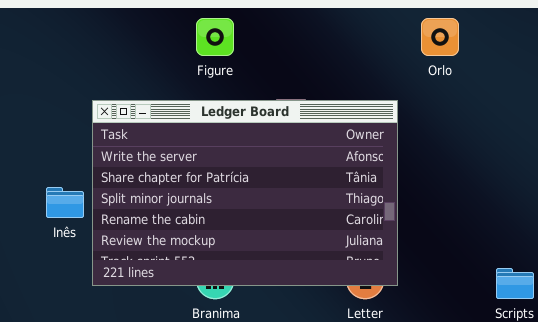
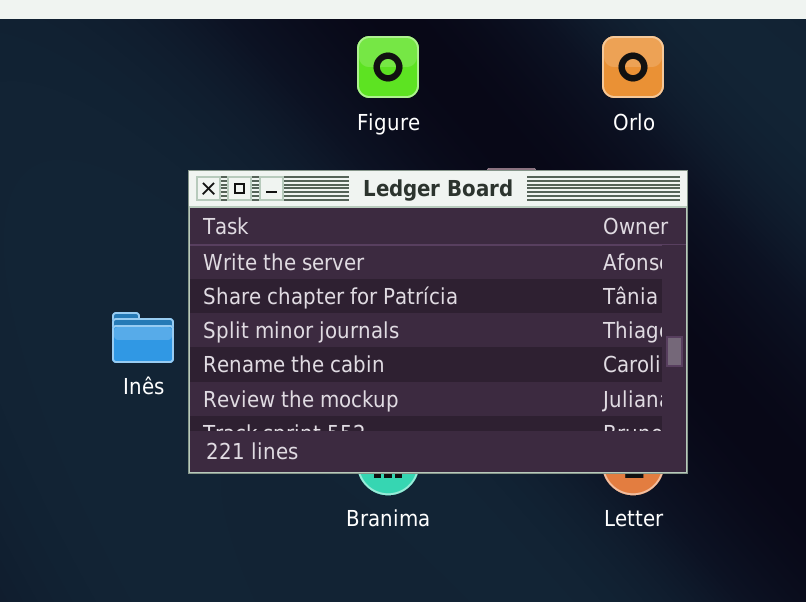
Orlo: [421,18,459,56] -> [602,36,664,98], moved

